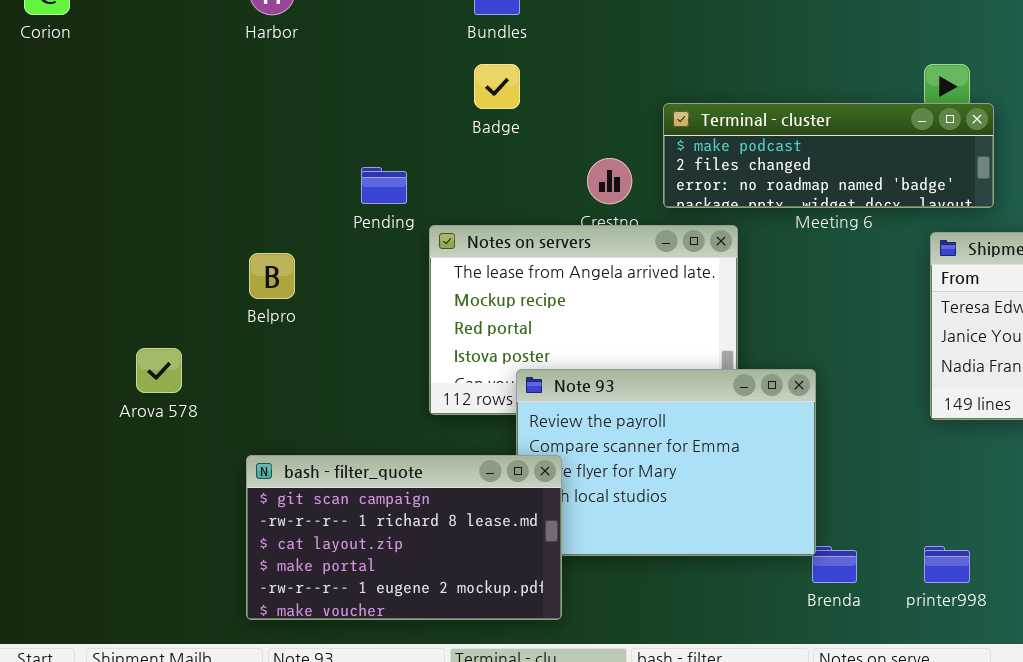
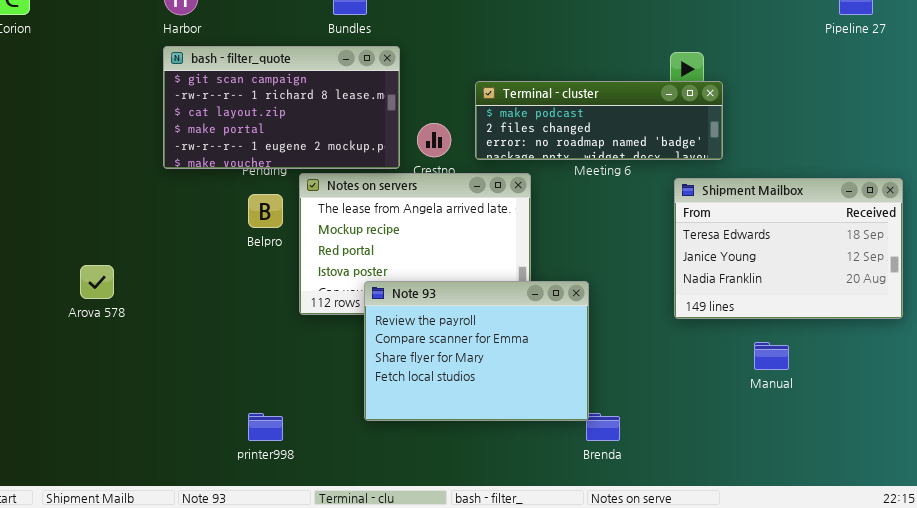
Belpro: [249,253,295,299] -> [248,194,283,228], moved
bash - filter_quote: [246,455,562,620] -> [163,46,400,169], moved
printer998: [924,546,970,583] -> [248,413,283,441], moved

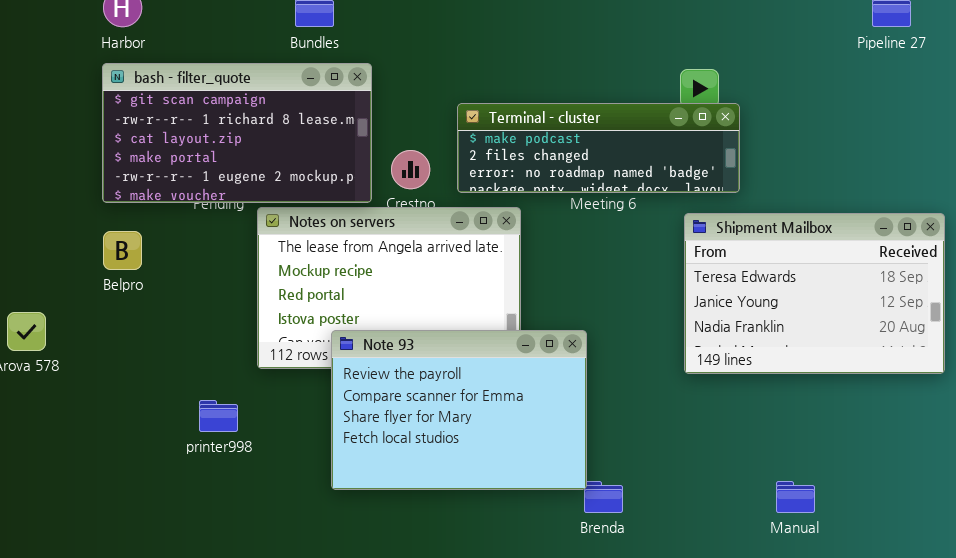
Belpro: [248,194,283,228] -> [103,231,142,270], moved
Manual: [754,342,789,370] -> [776,481,815,513], moved
printer998: [248,413,283,441] -> [199,400,238,432], moved

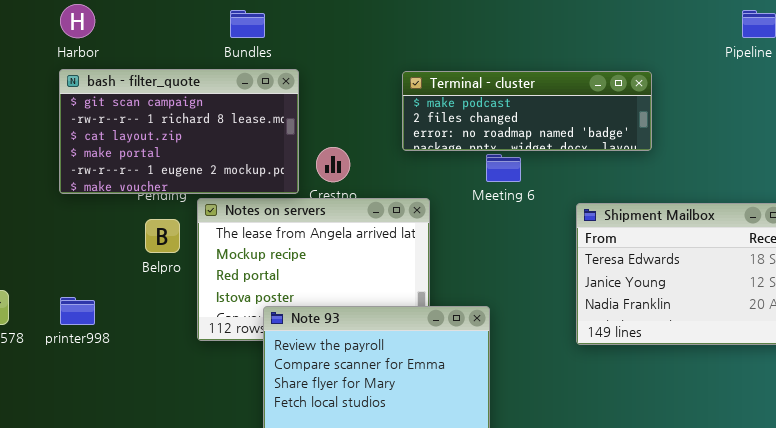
Terminal - cluster: [457,103,740,193] -> [402,71,652,151], moved
Belpro: [103,231,142,270] -> [145,219,180,253], moved
printer998: [199,400,238,432] -> [60,297,95,325], moved

